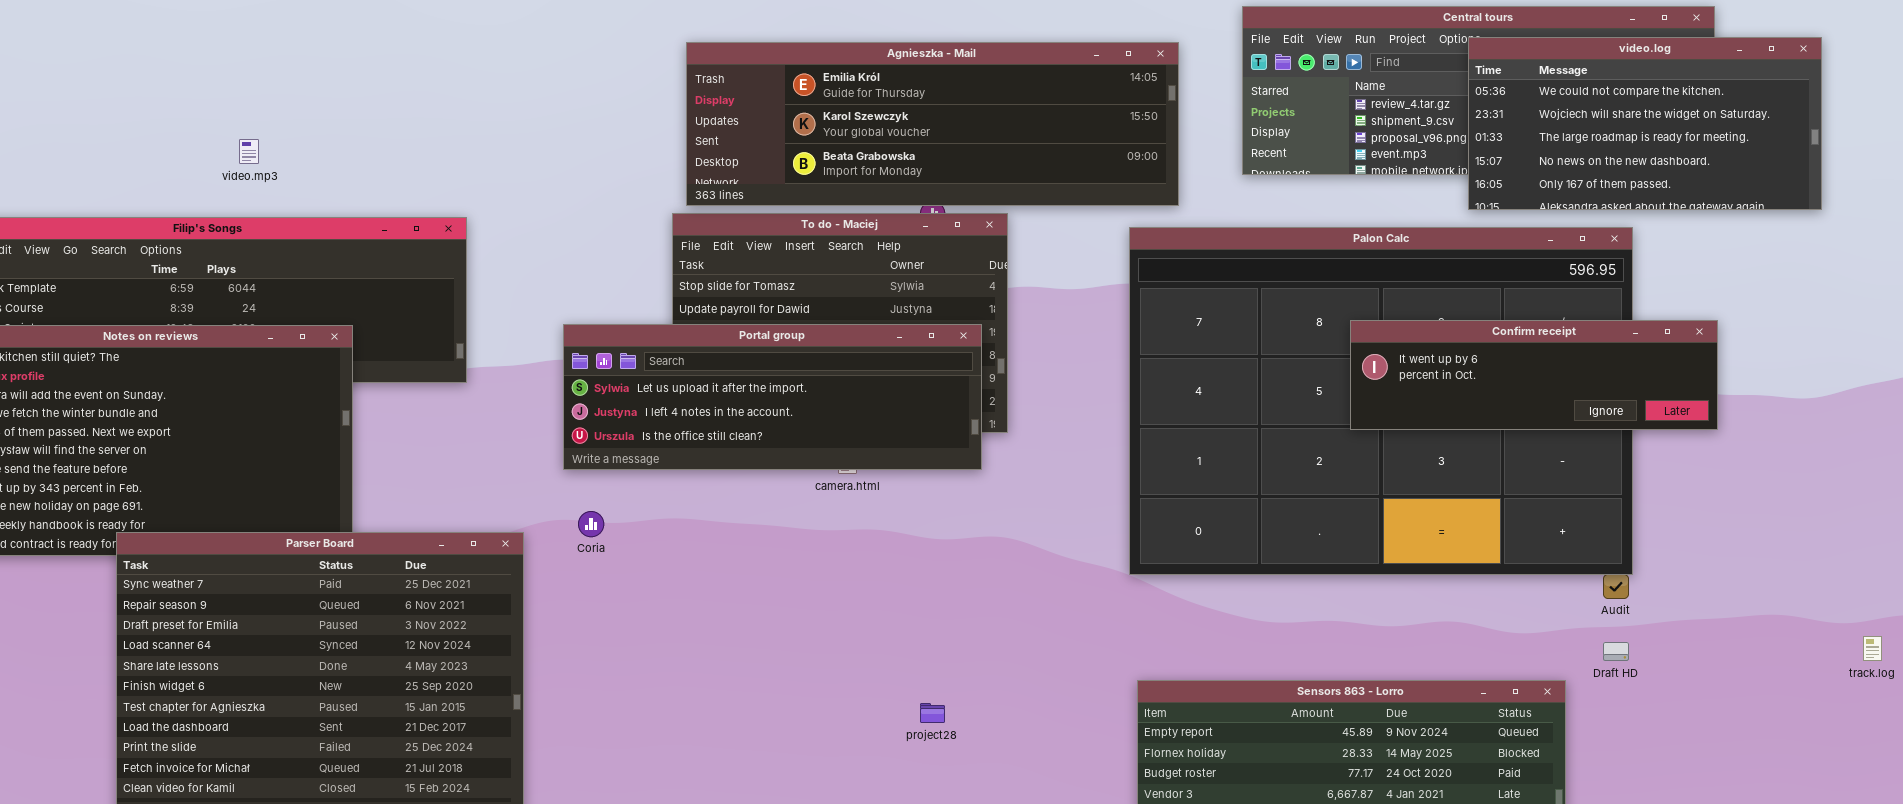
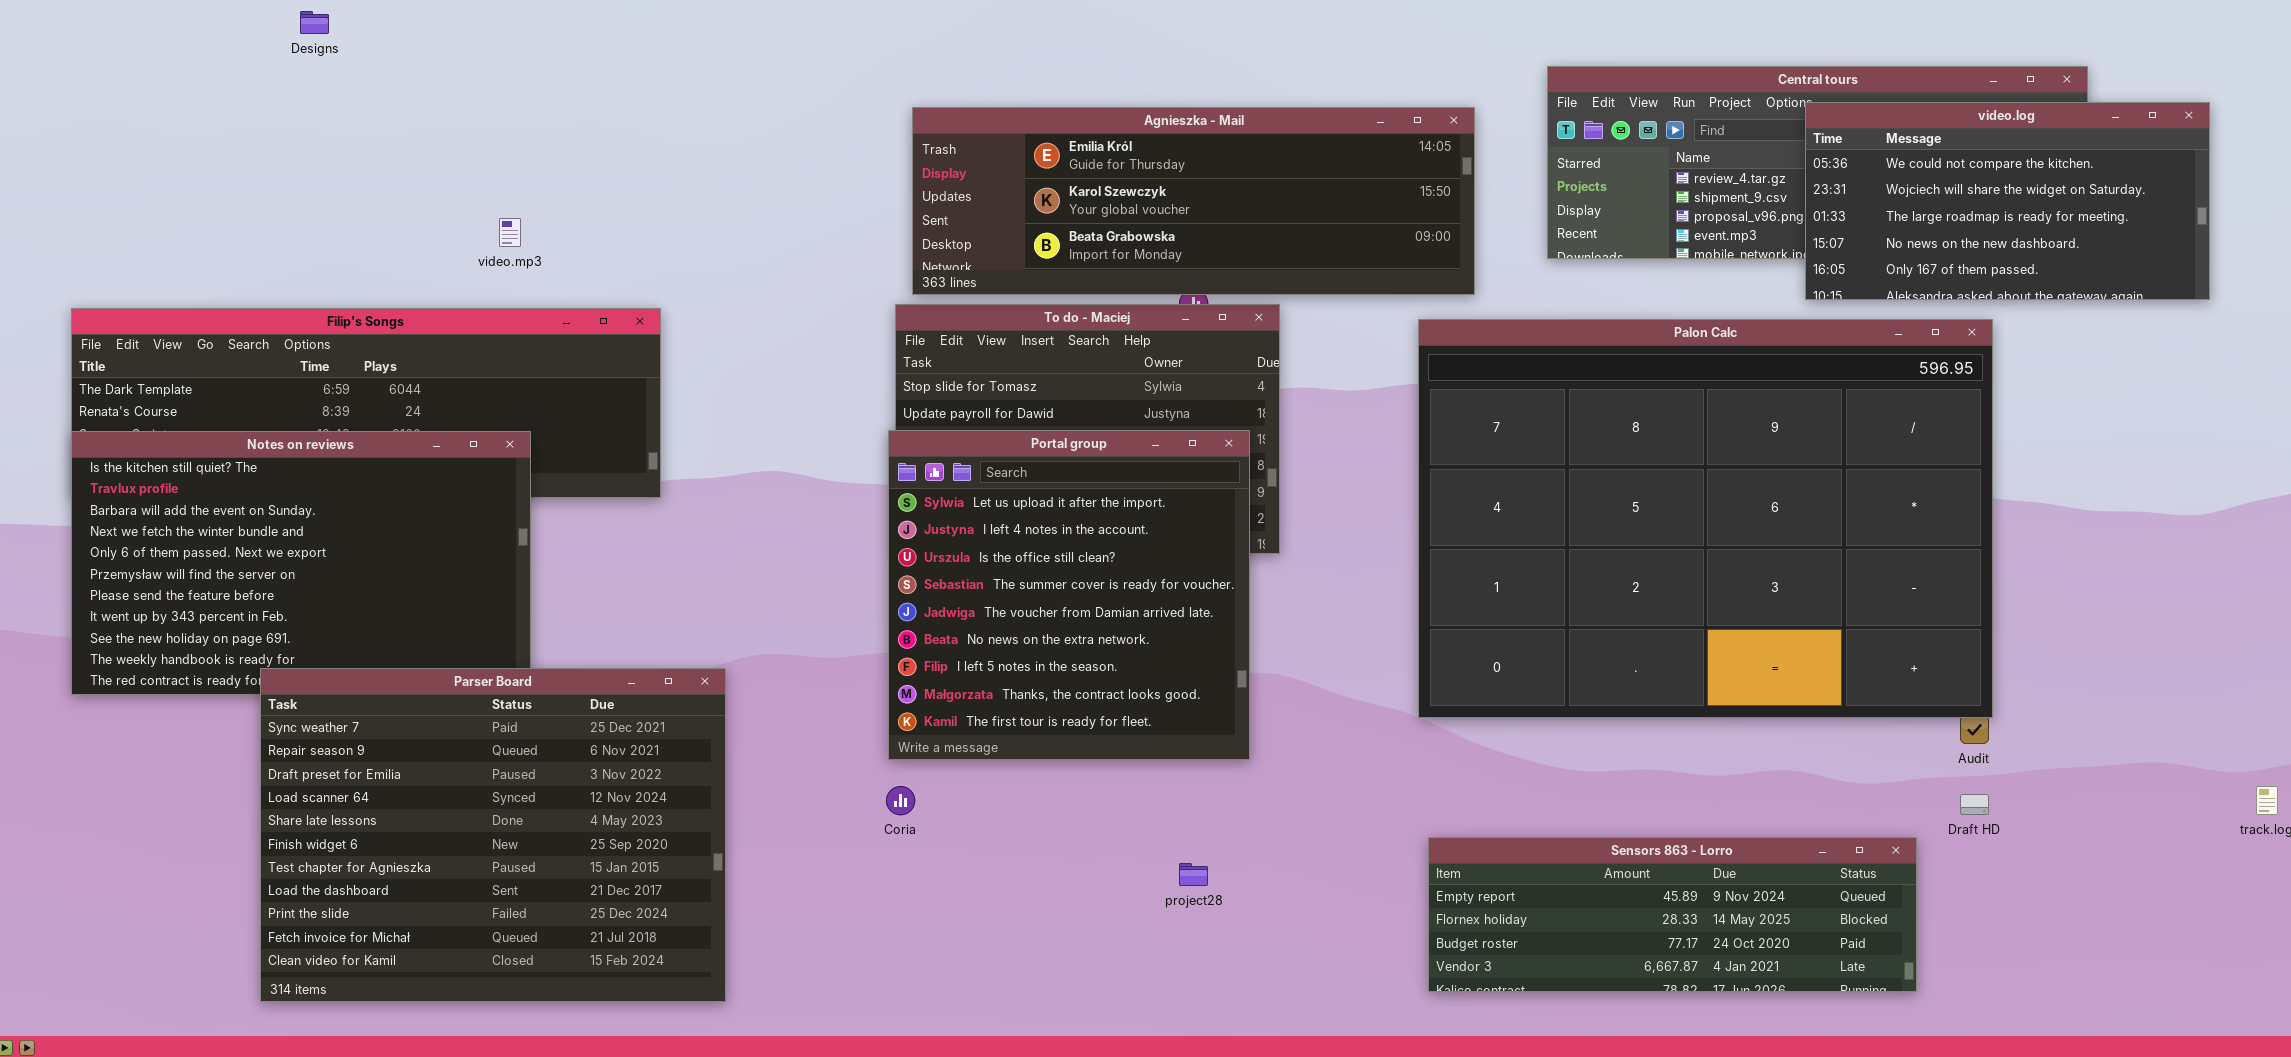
video.mp3: [239,139,259,164] -> [499,218,521,247], moved
Confirm receipt: [1350,320,1718,430] -> none, closed
Portal group: [563,324,982,470] -> [888,430,1250,760], resized
Coria: [578,511,604,537] -> [886,786,915,815], moved

